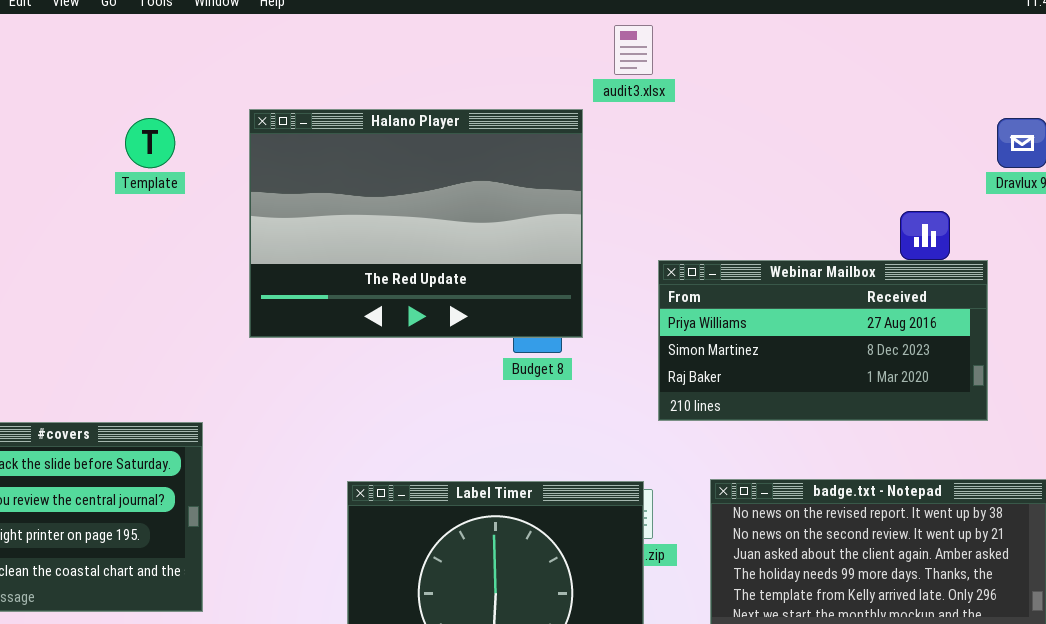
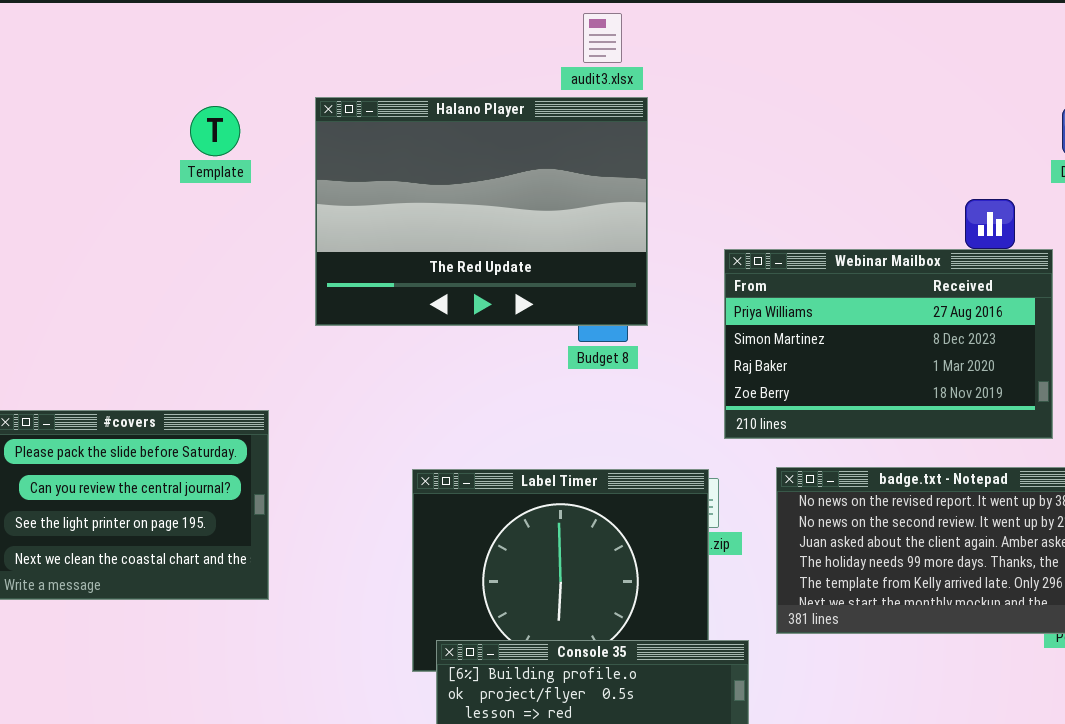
audit3.xlsx: [614,25,653,75] -> [583,13,622,63], moved
Webinar Mailbox: [658,260,988,421] -> [724,249,1053,439], resized

